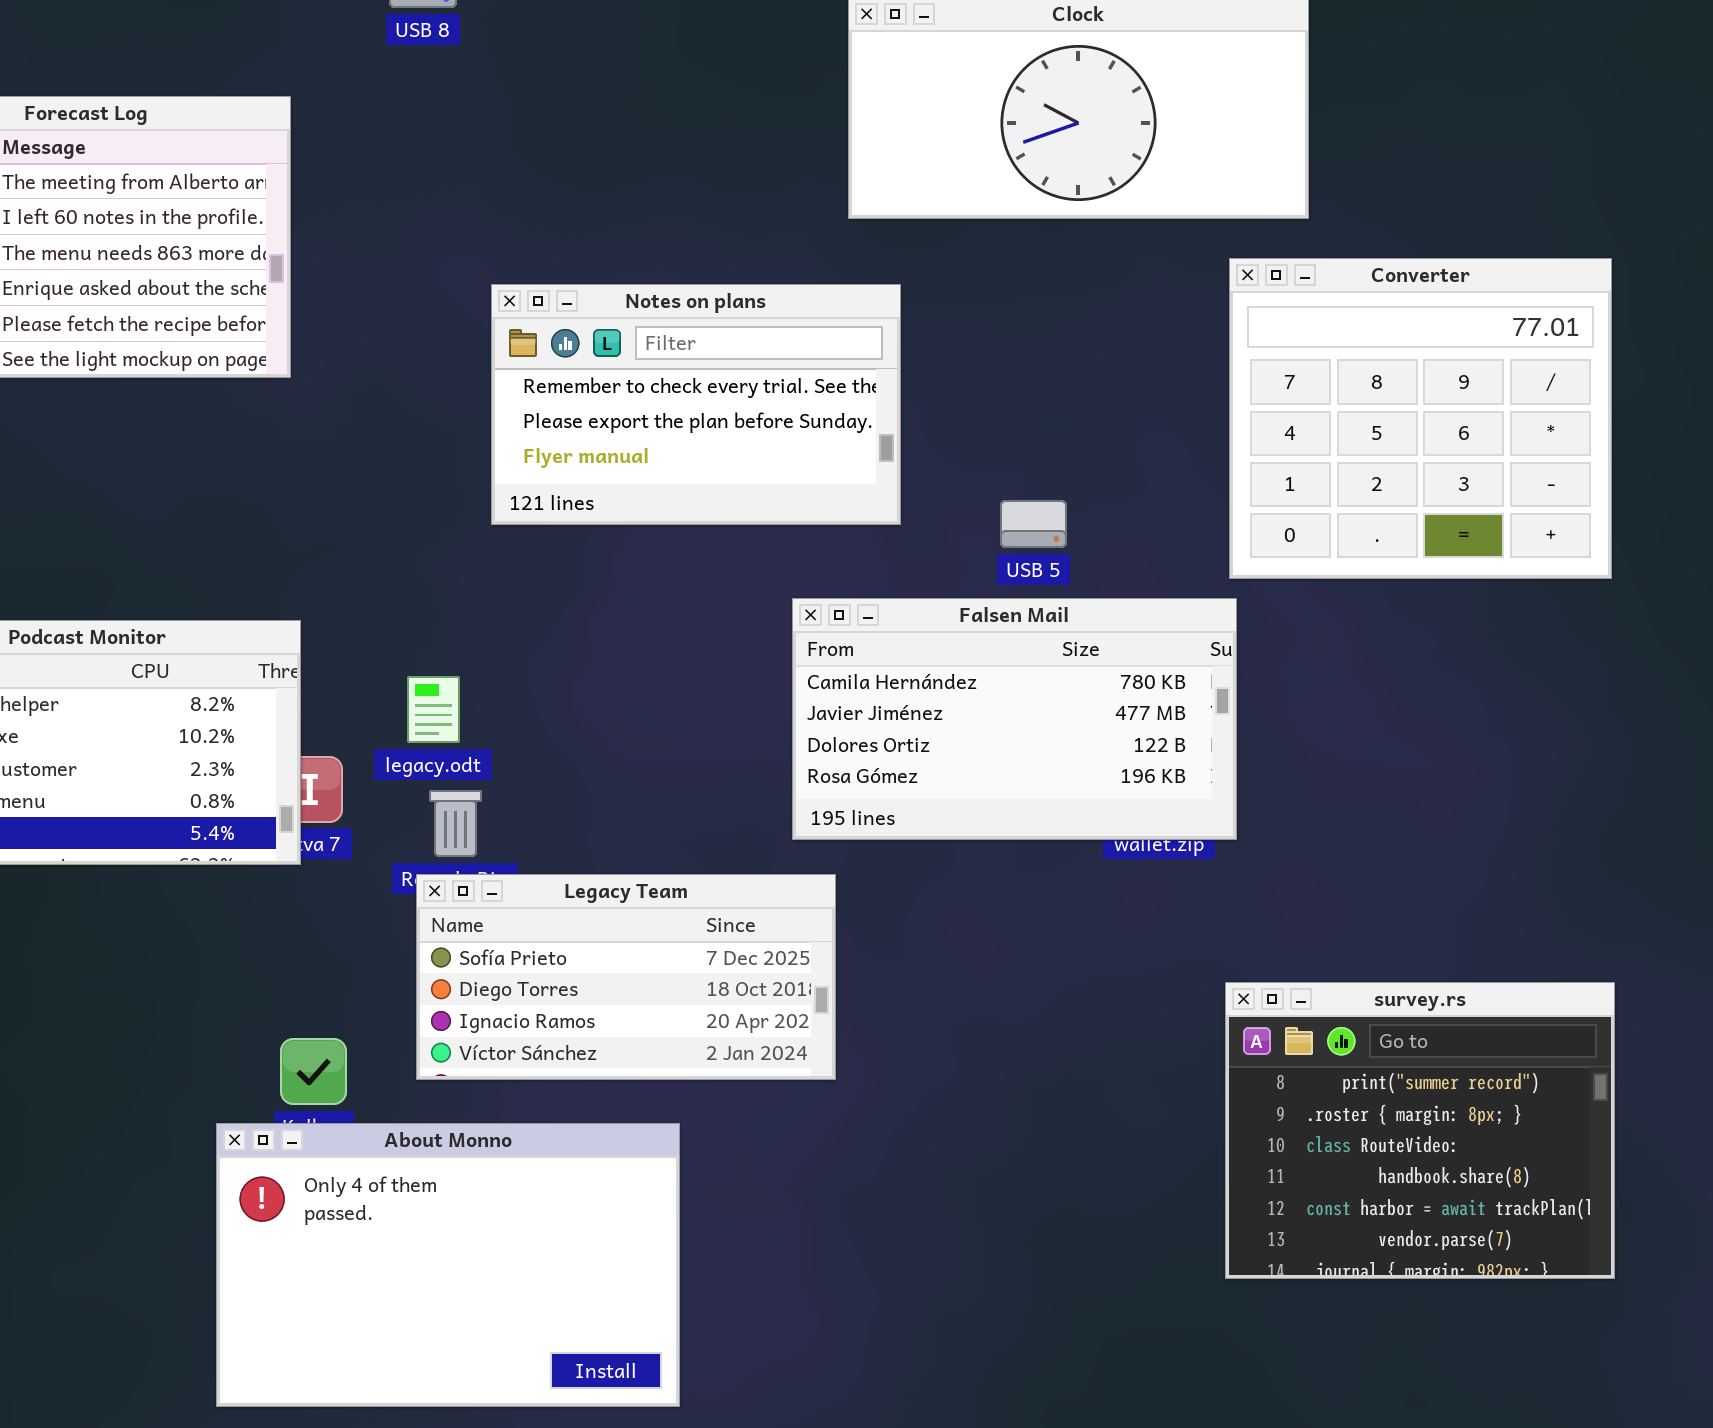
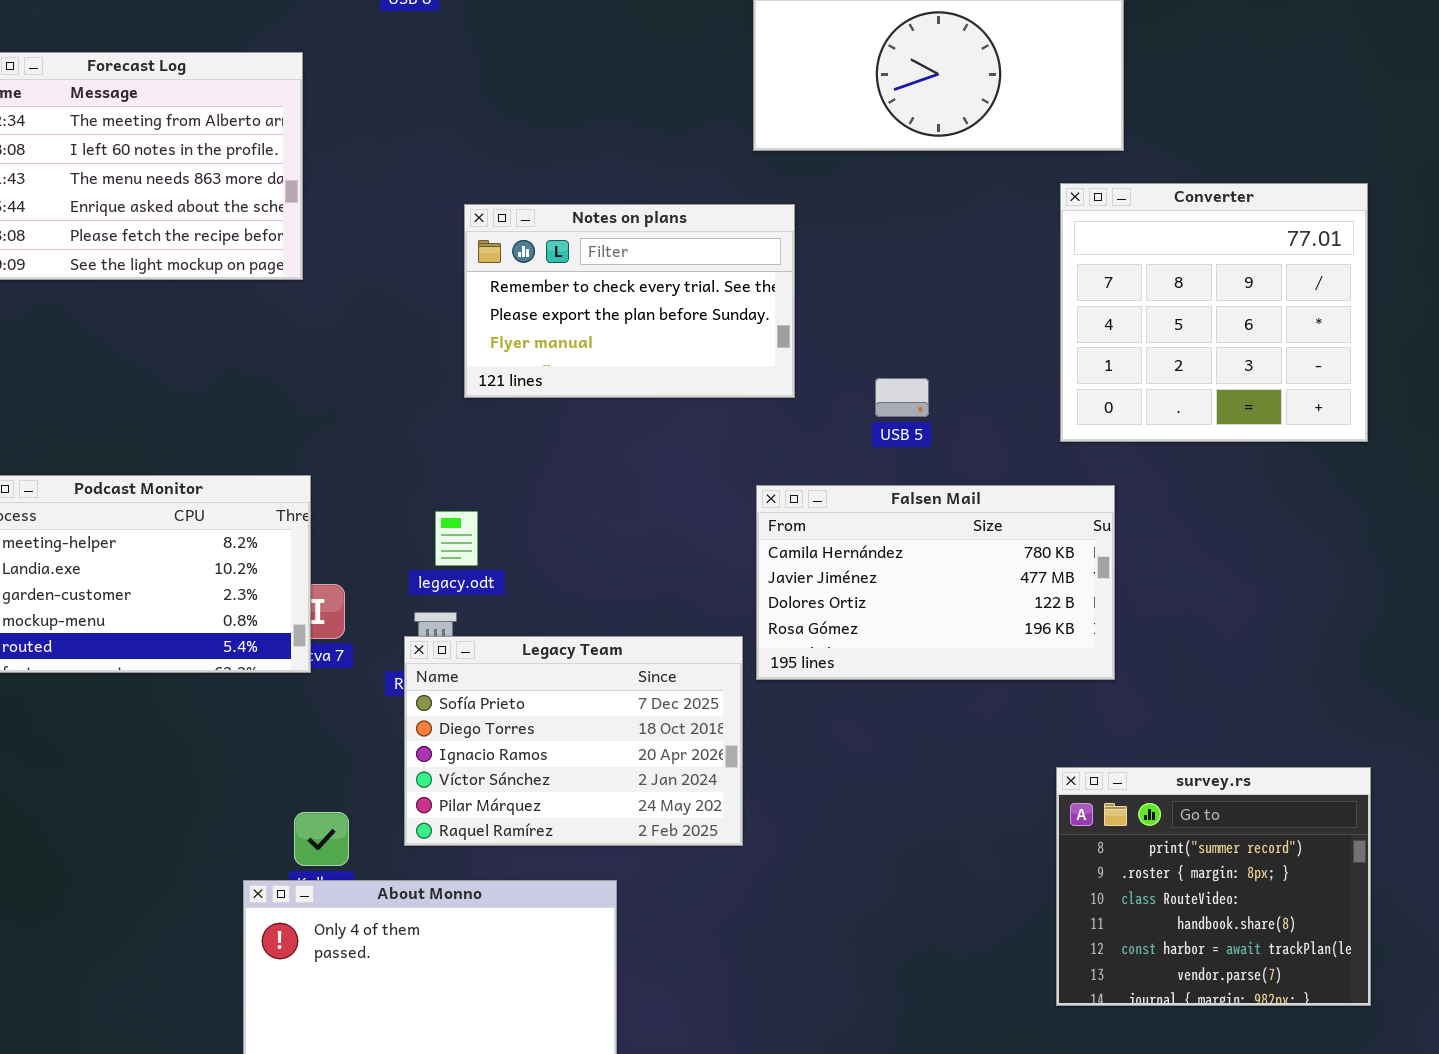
Falsen Mail: [792,598,1237,840] -> [756,485,1115,680], moved
legacy.odt: [407,676,460,743] -> [435,511,478,566], moved
Legacy Team: [416,874,836,1080] -> [404,636,743,846], resized

